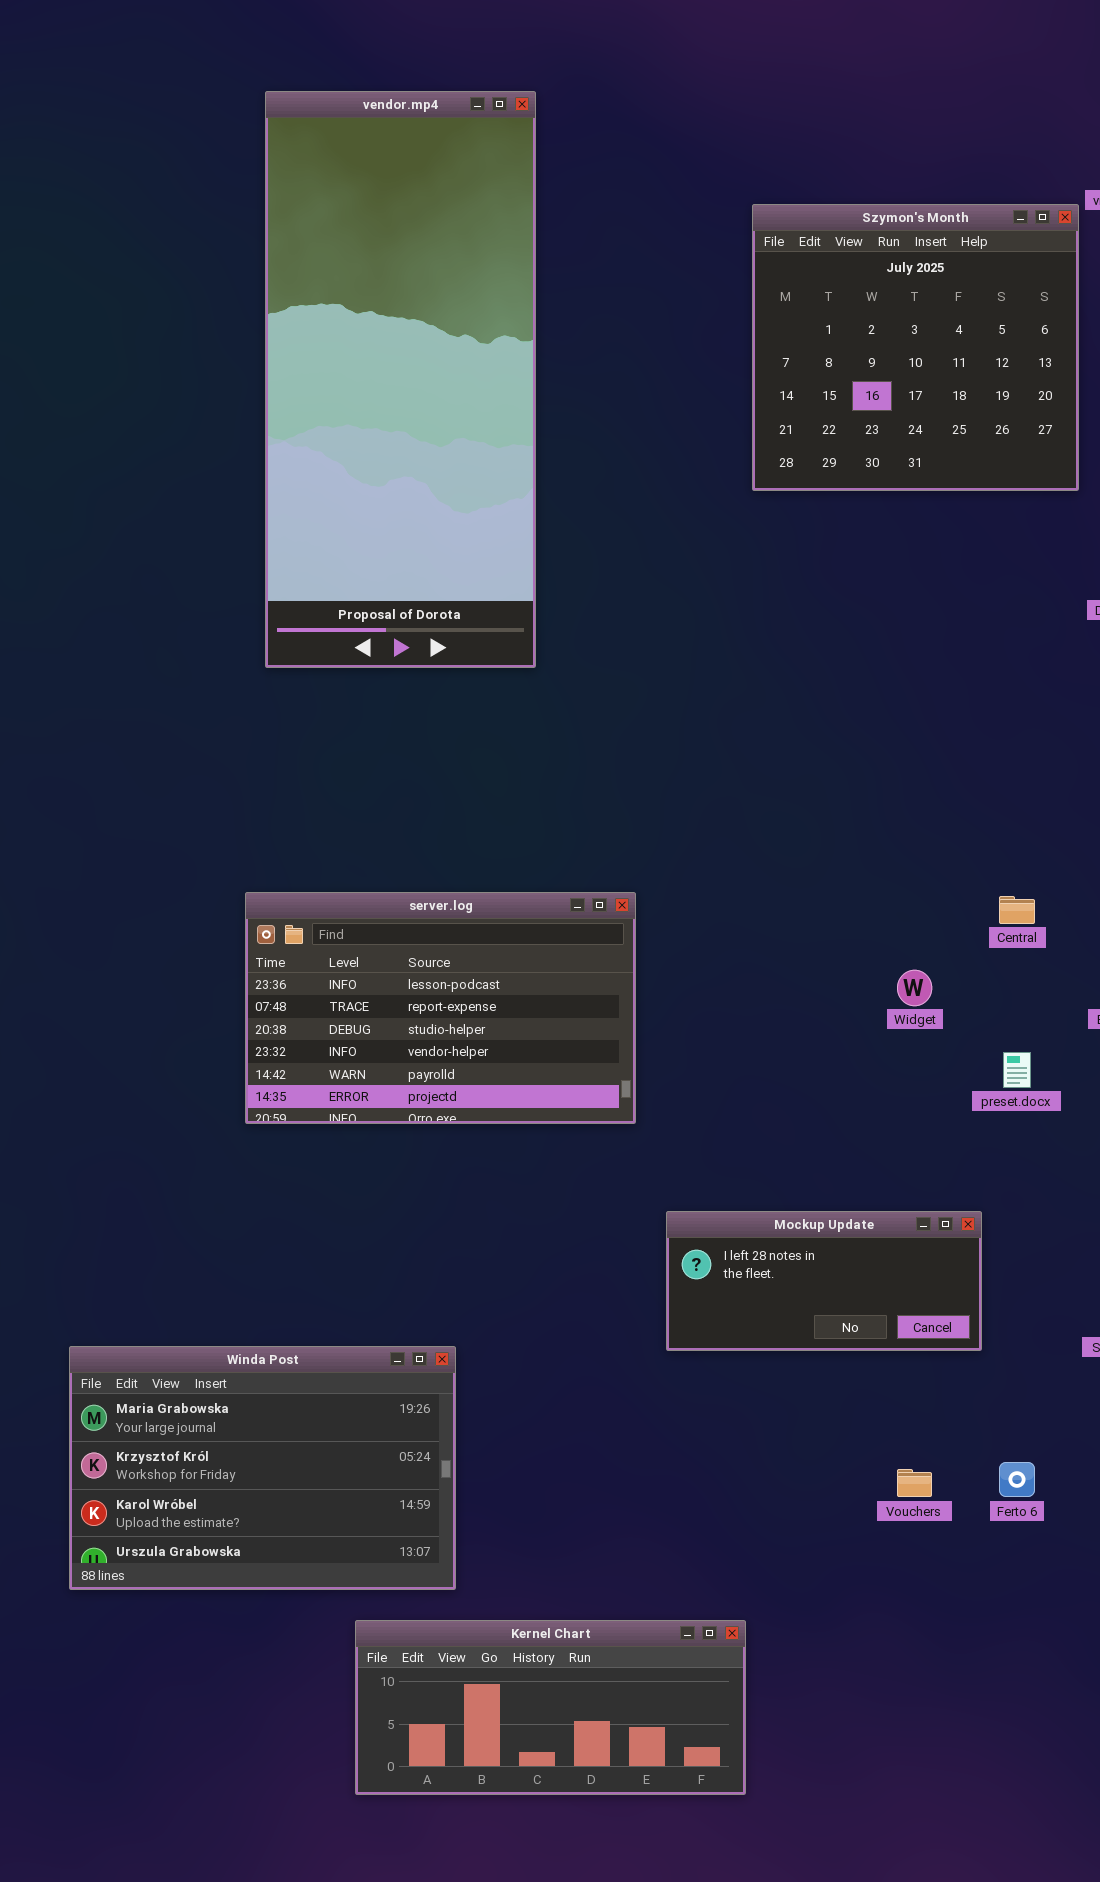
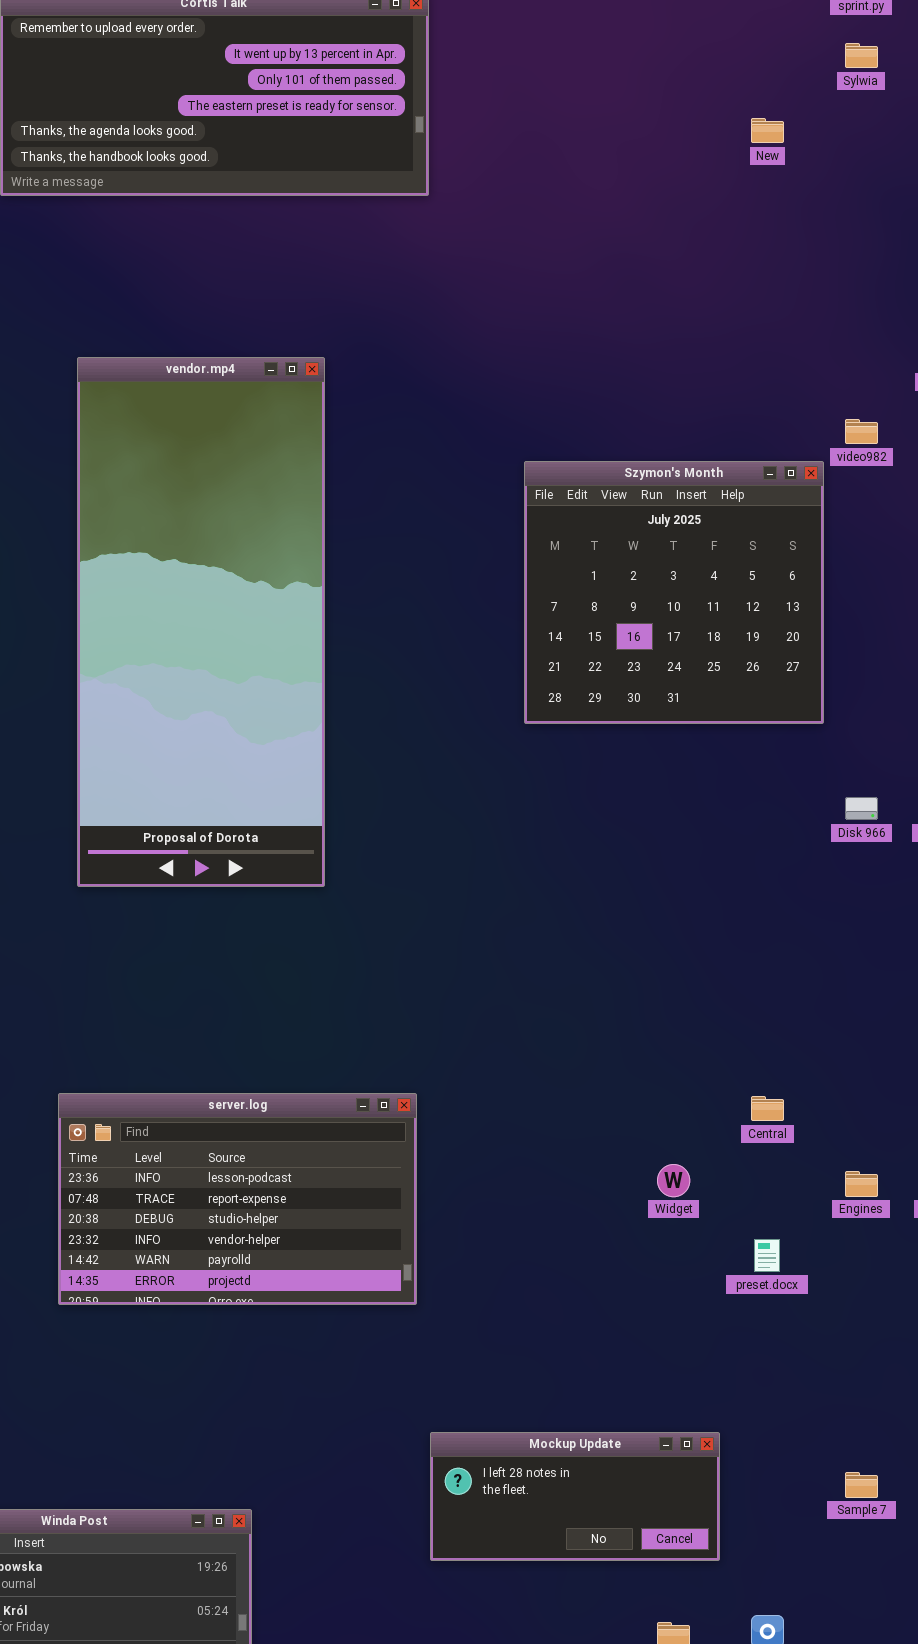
Mockup Update: [666,1211,982,1351] -> [430,1432,720,1561], moved

